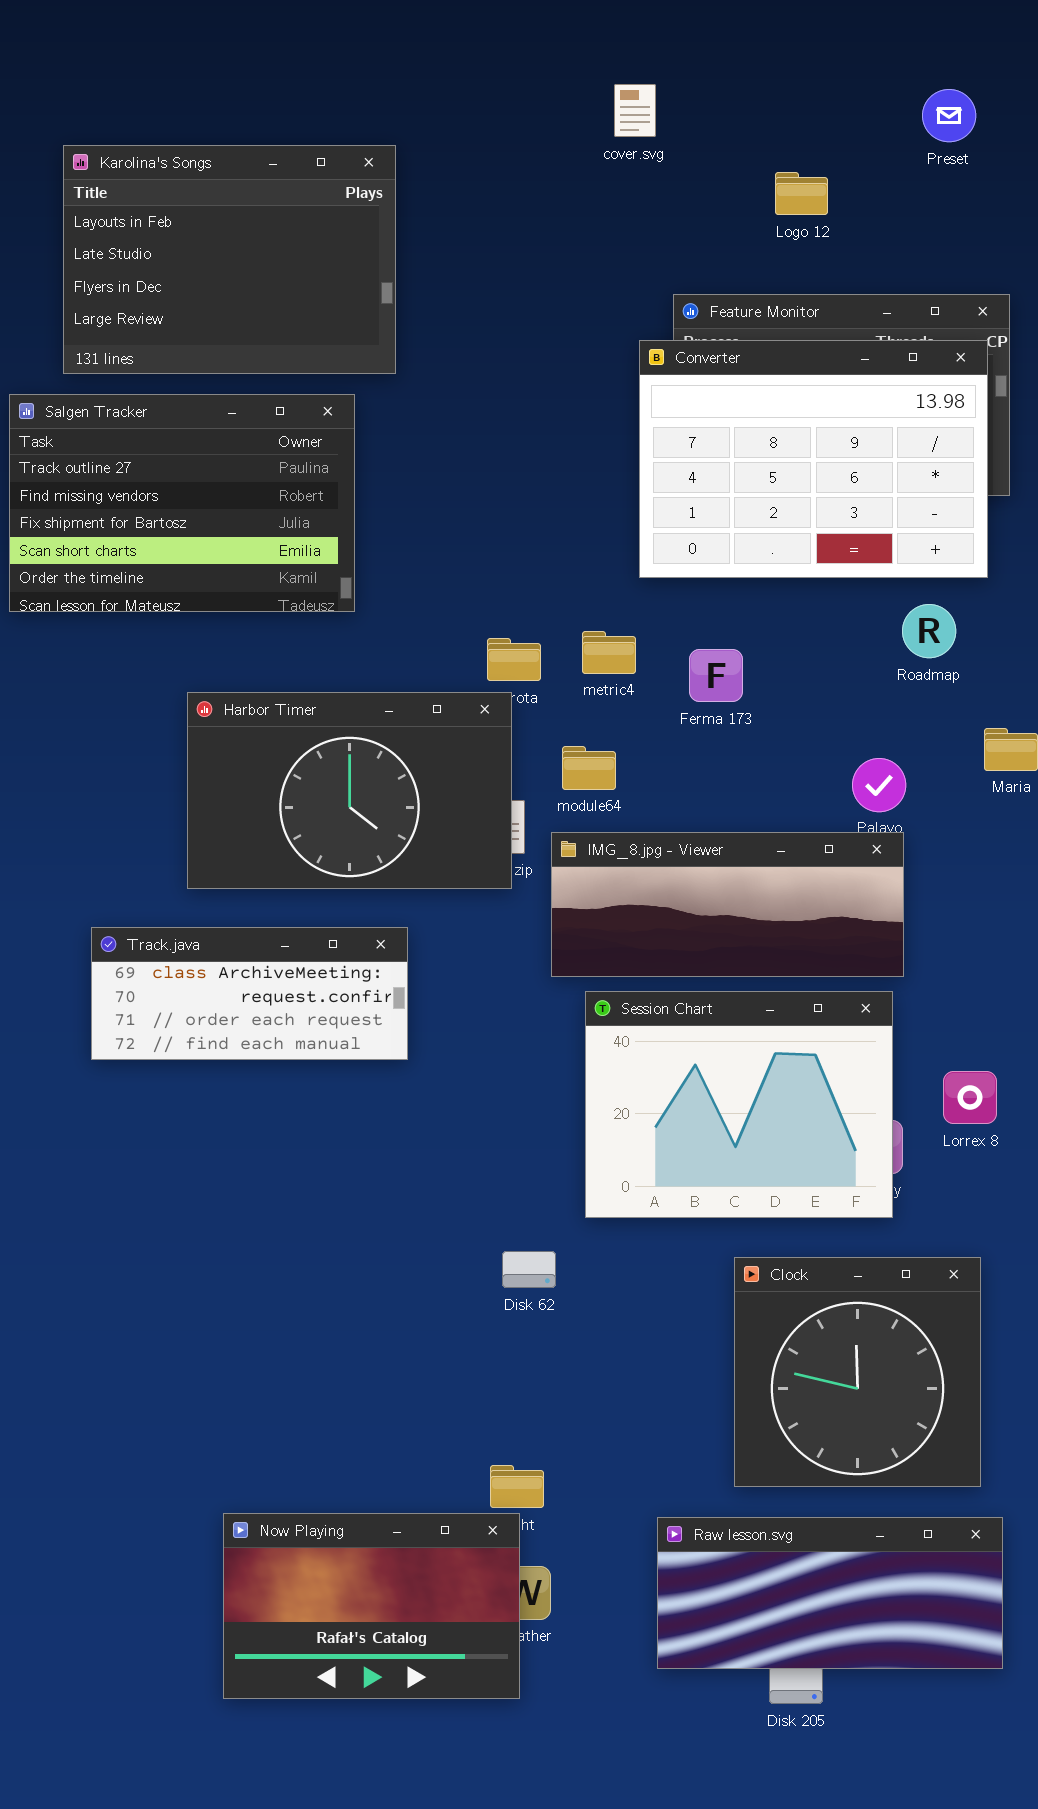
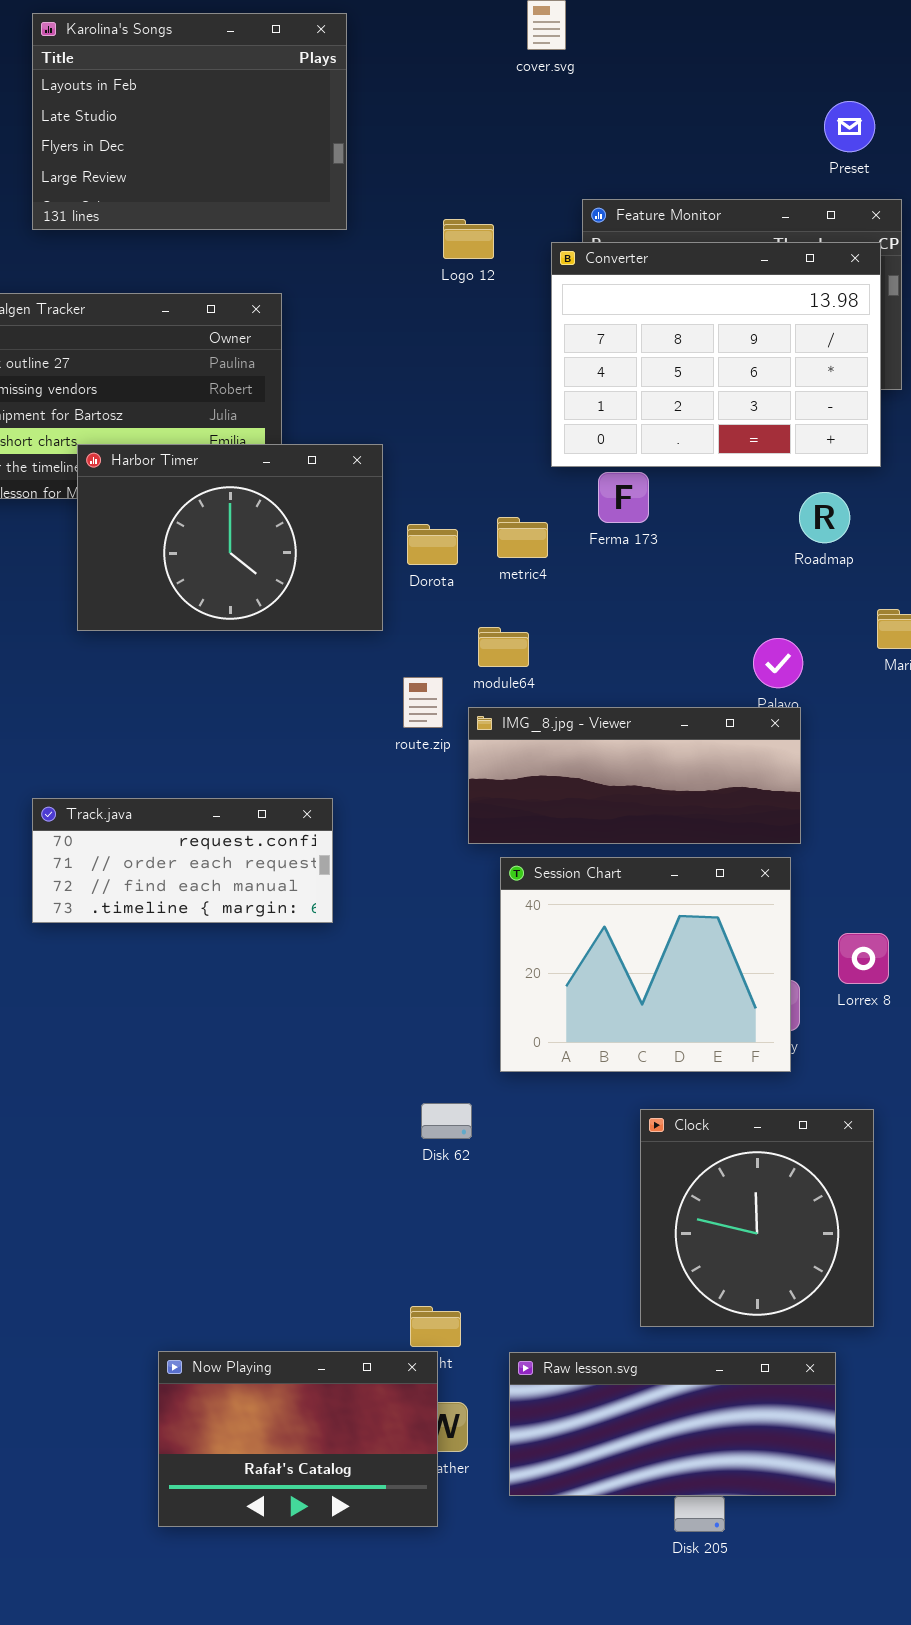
Preset: [922,89,976,142] -> [824,101,875,152], moved
Karolina's Songs: [63,145,396,374] -> [32,13,347,230], moved
Logo 12: [775,172,828,215] -> [443,219,494,259], moved
Ferma 173: [689,649,743,702] -> [598,472,649,523], moved
Harbor Timer: [187,692,512,889] -> [77,444,383,631], moved
Track.java: [91,927,408,1060] -> [32,798,333,923], scrolled down 1 row
Raw lesson.svg: [657,1517,1003,1669] -> [509,1352,836,1496], moved

